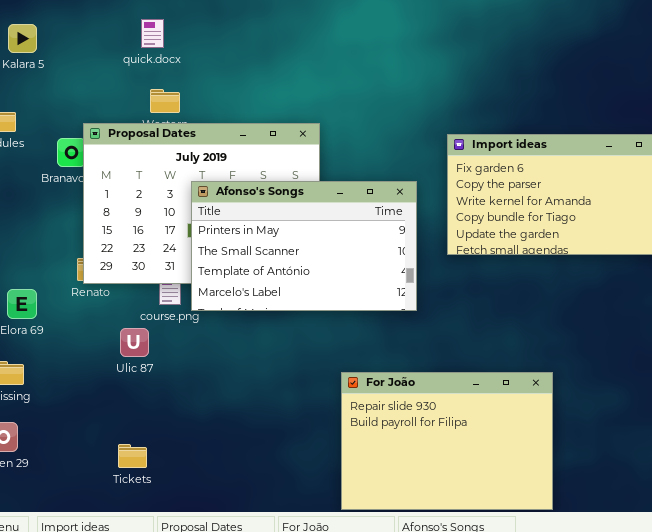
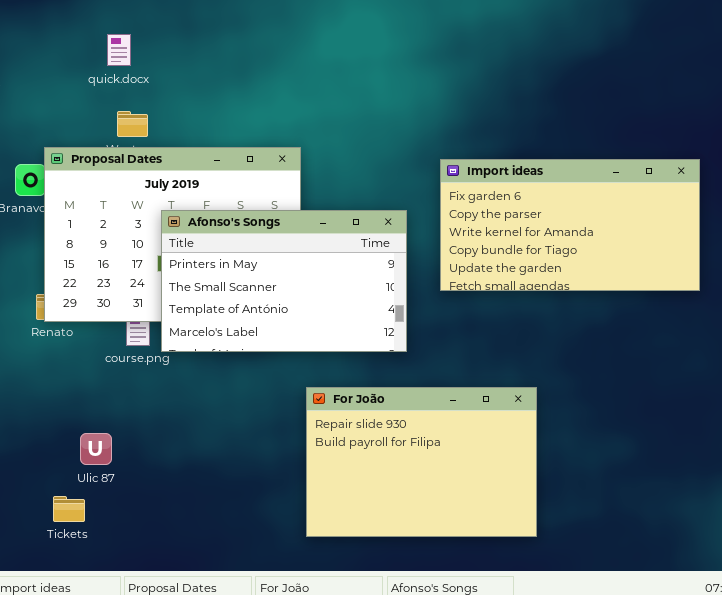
Ulic 87: [120,328,149,357] -> [80,433,112,465], moved
For João: [341,372,553,510] -> [306,387,537,537], moved
Tickets: [118,444,147,468] -> [53,496,85,522], moved

